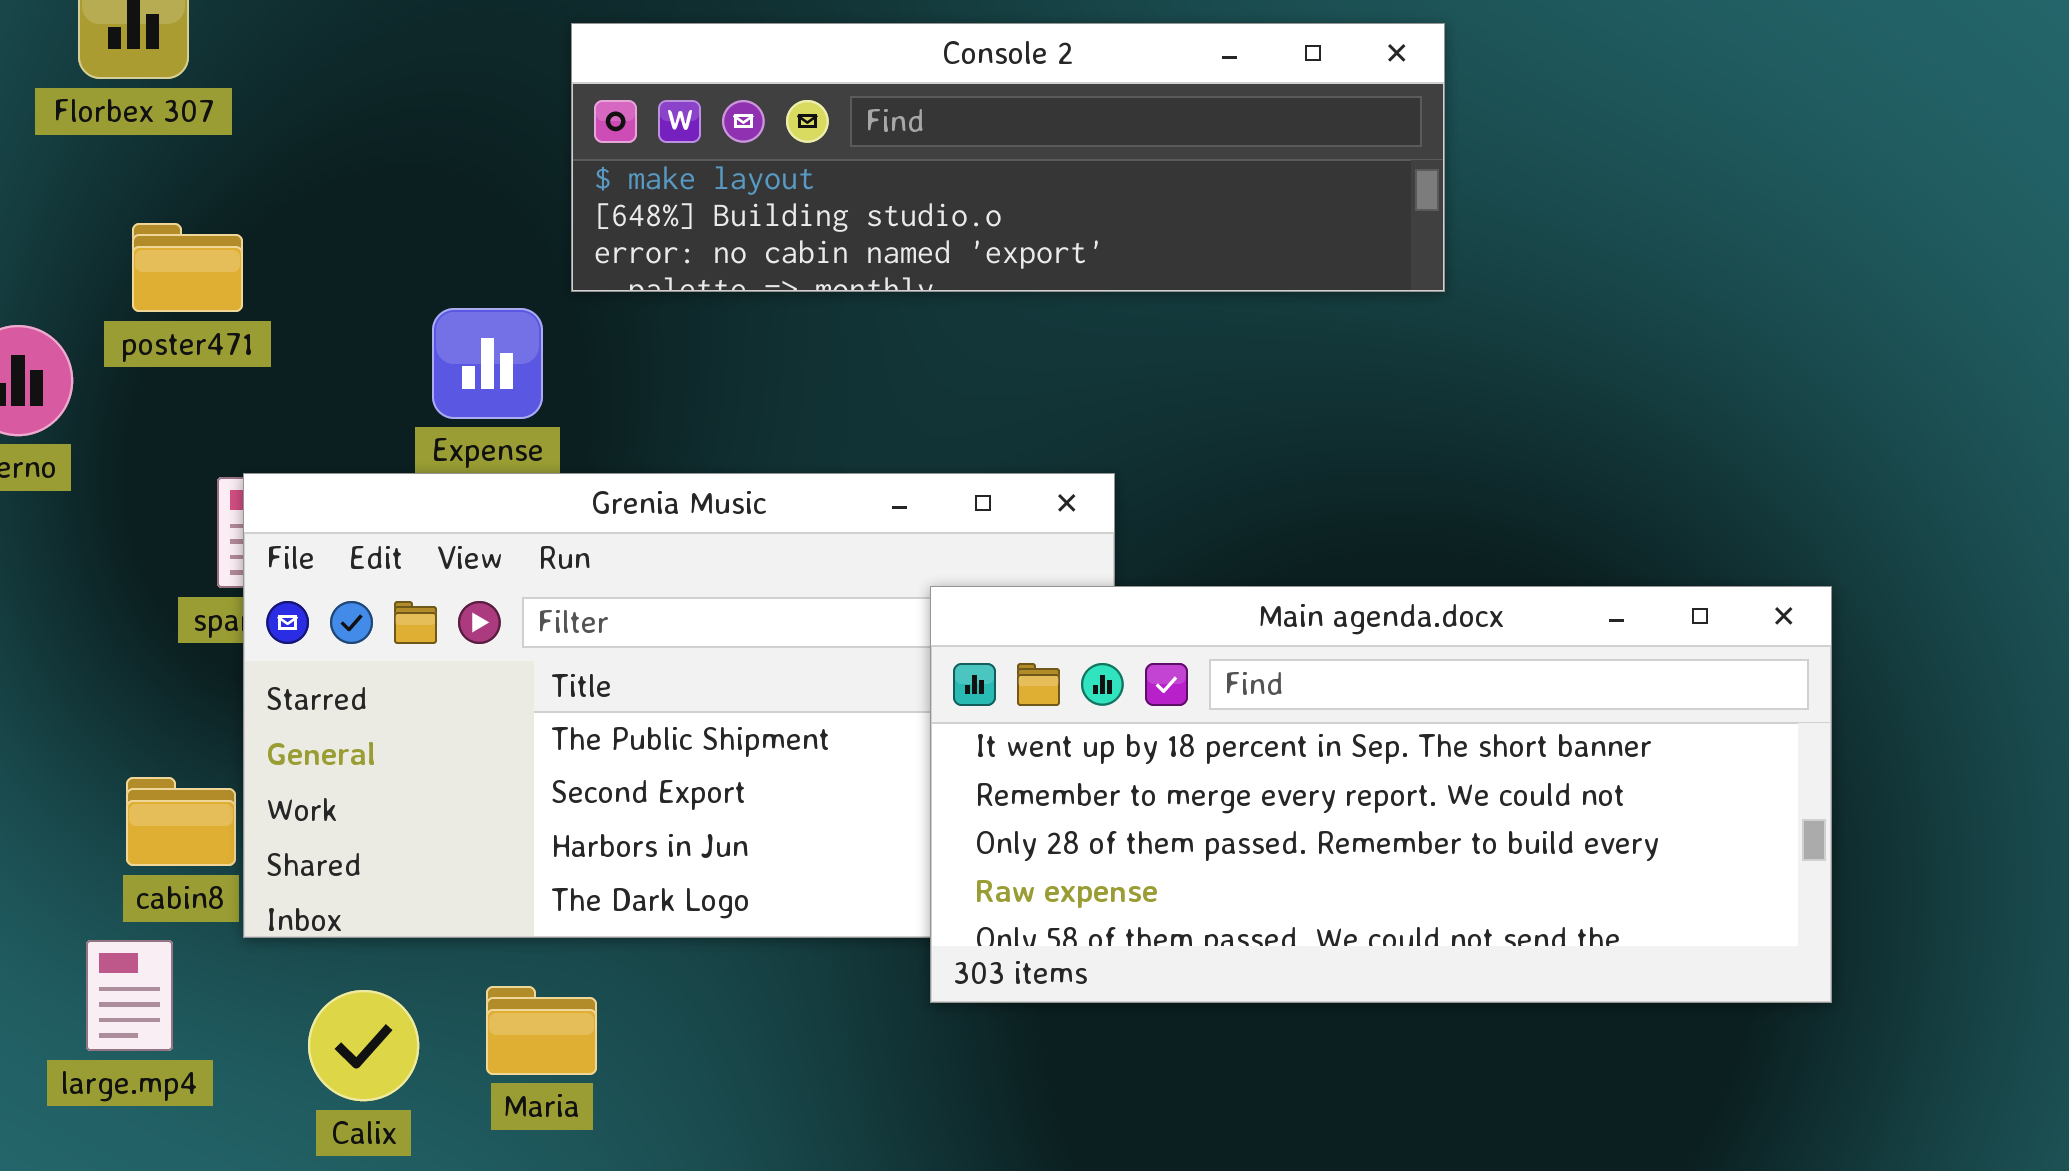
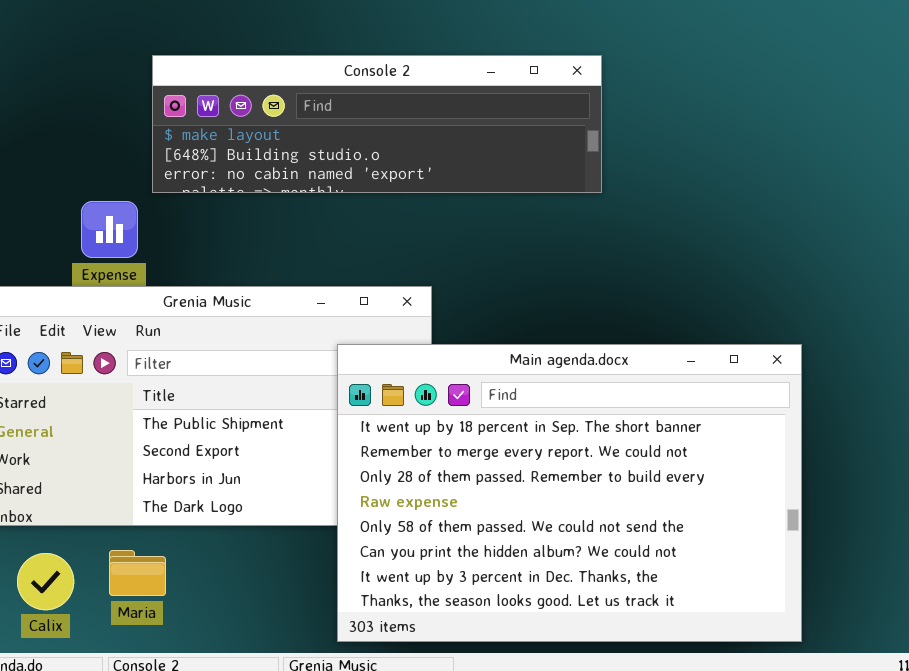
Main agenda.docx: [930,586,1832,1003] -> [337,344,802,642], resized

